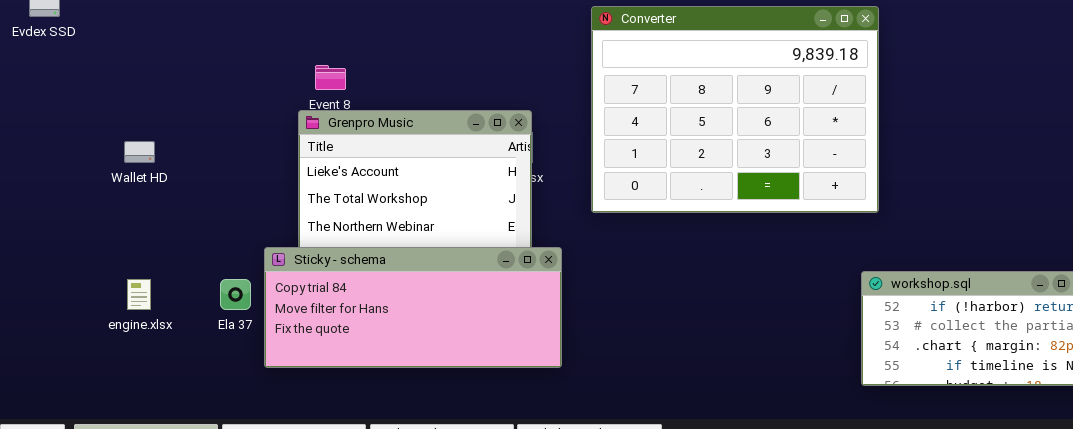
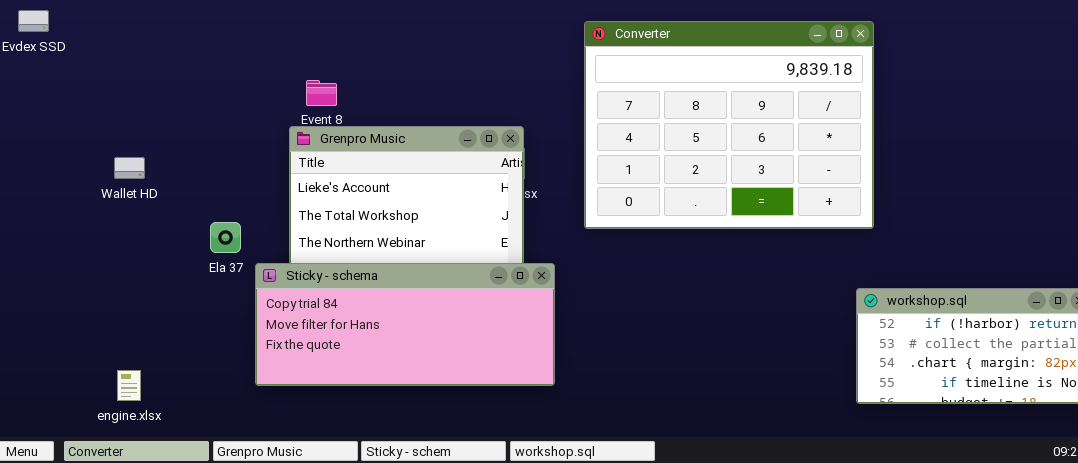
engine.xlsx: [127,279,151,310] -> [117,370,141,401], moved
Ela 37: [220,279,251,310] -> [210,222,241,253], moved

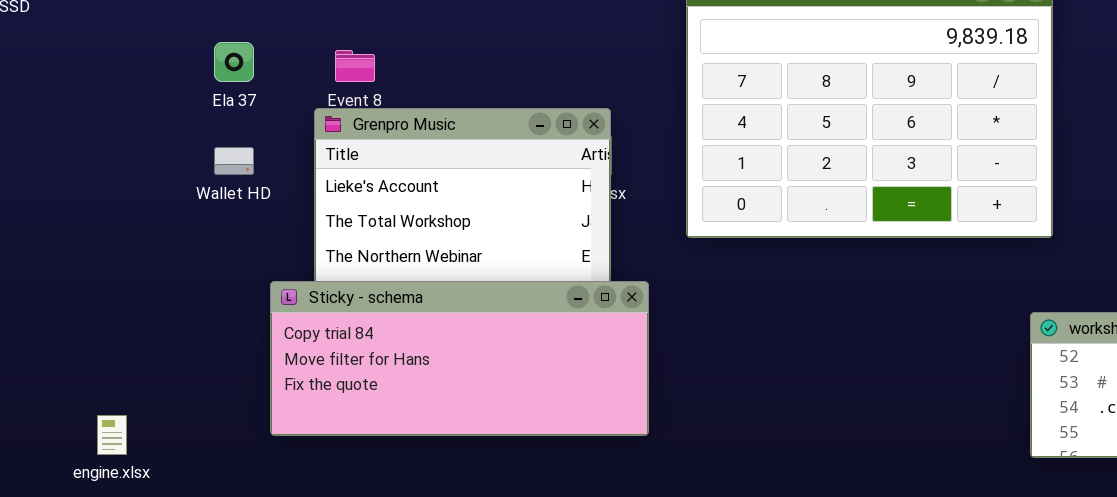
Wallet HD: [114,157,145,179] -> [214,147,254,175], moved
Ela 37: [210,222,241,253] -> [214,42,254,82], moved

